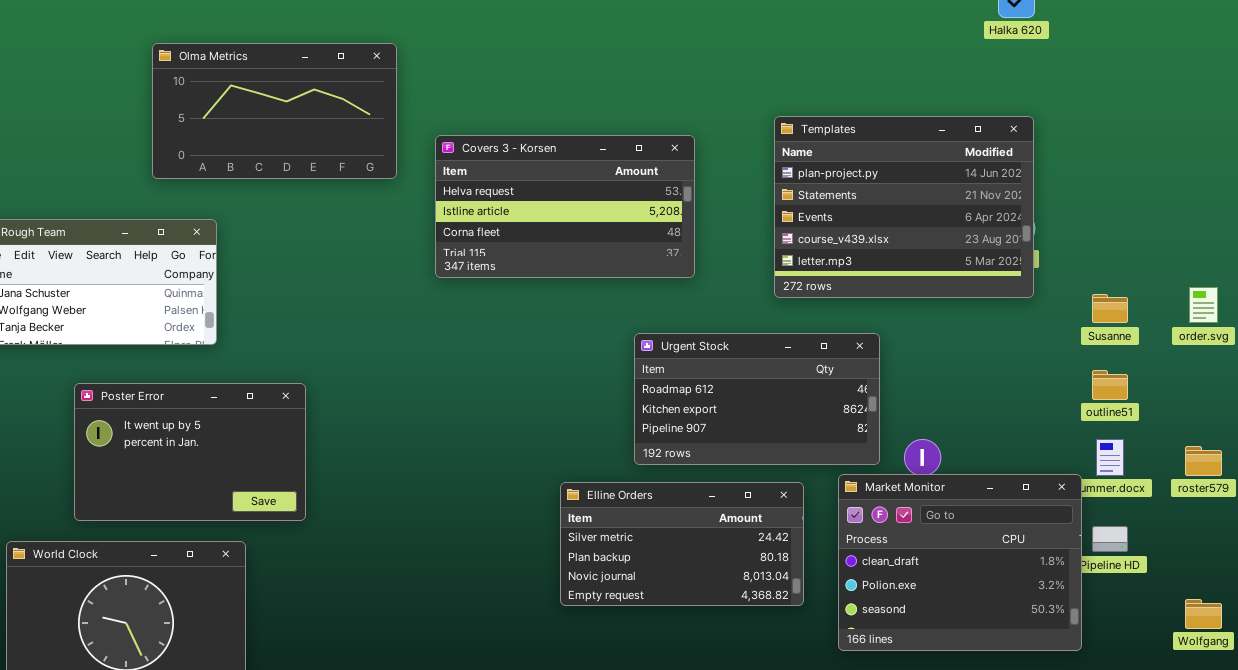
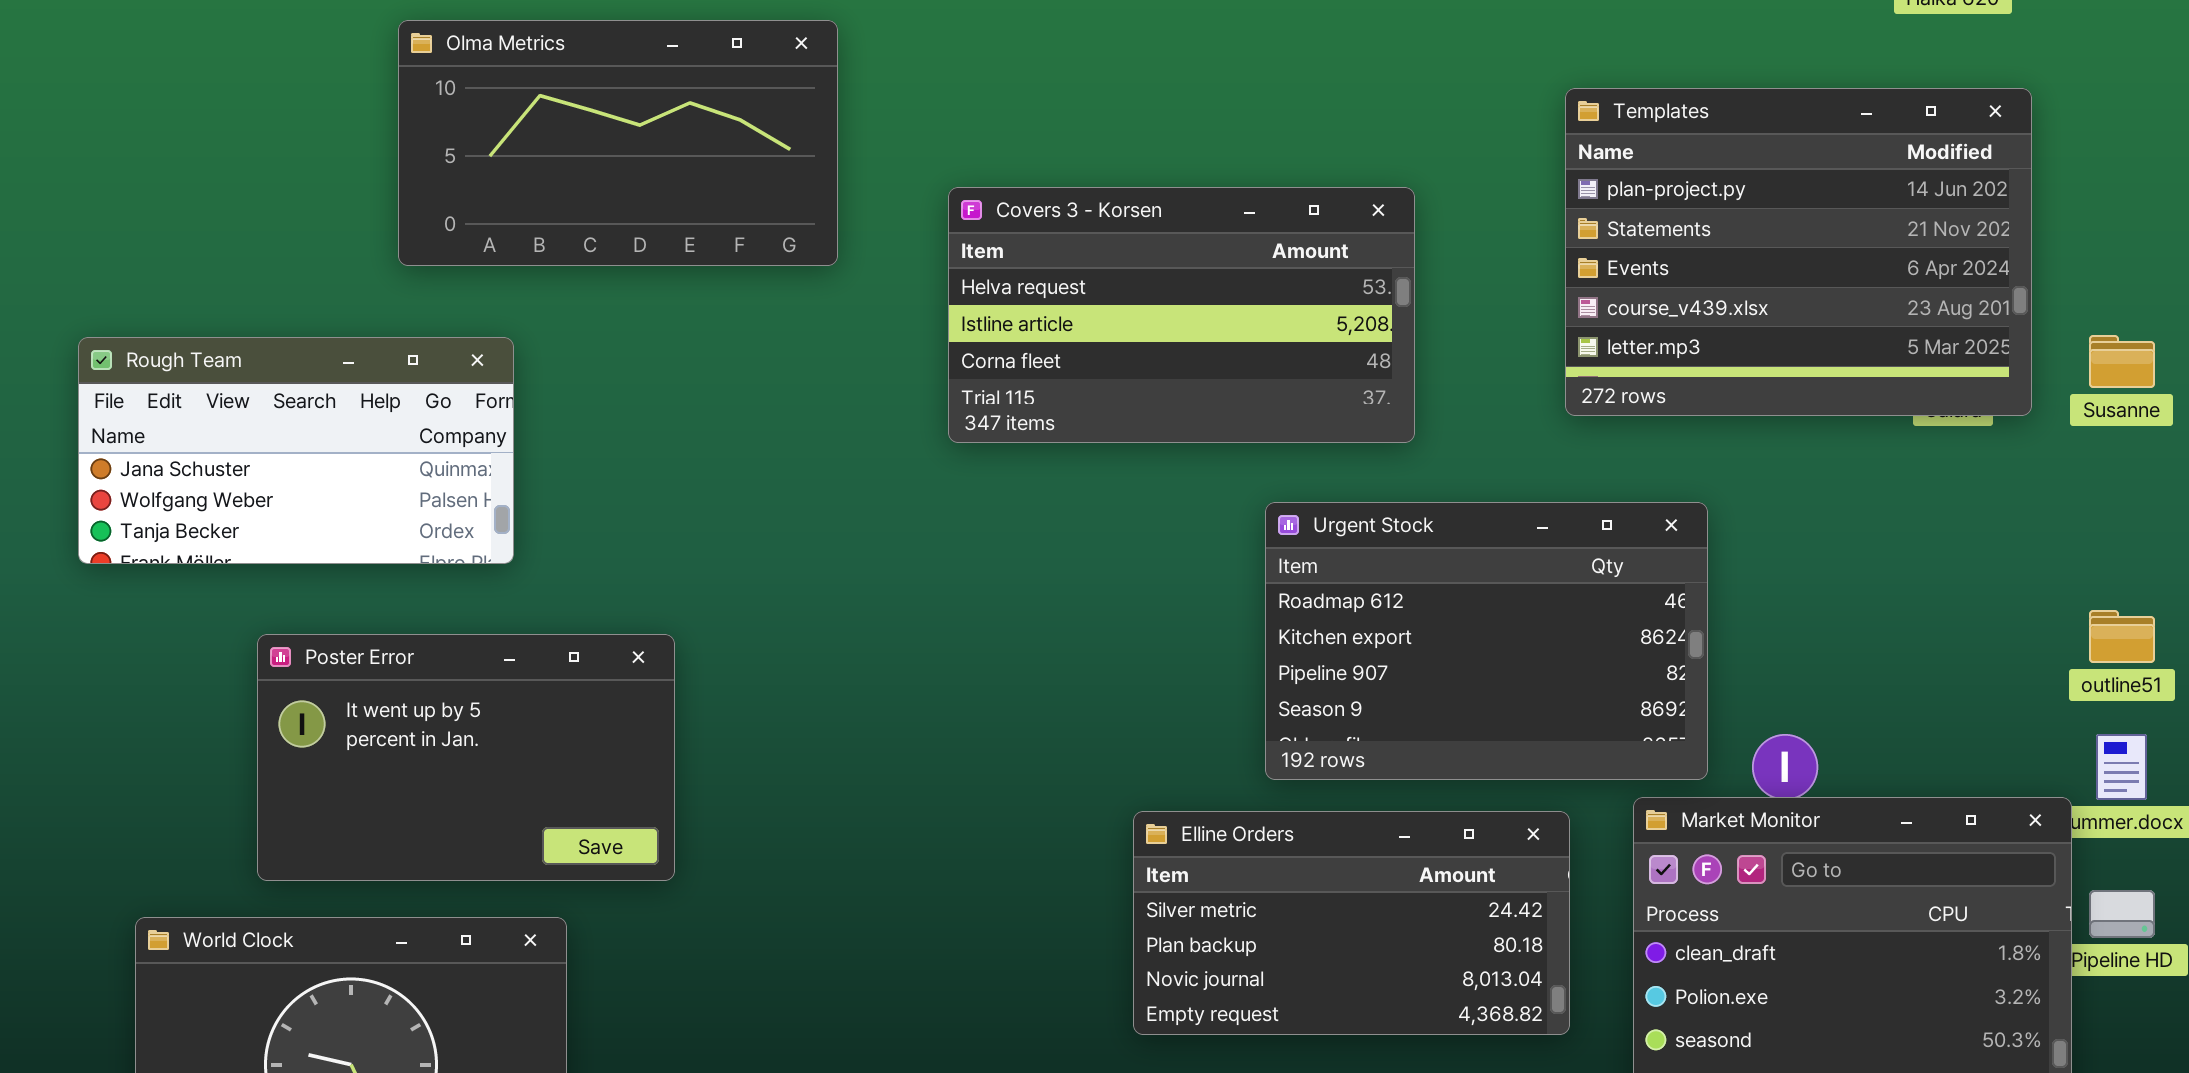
Templates: [774,116,1034,298] -> [1565,88,2032,416], moved
Covers 3 - Korsen: [435,135,695,278] -> [948,187,1415,443], moved
Susanne: [1092,294,1128,323] -> [2089,335,2155,388], moved
Urgent Stock: [634,333,880,465] -> [1265,502,1708,780], resized

